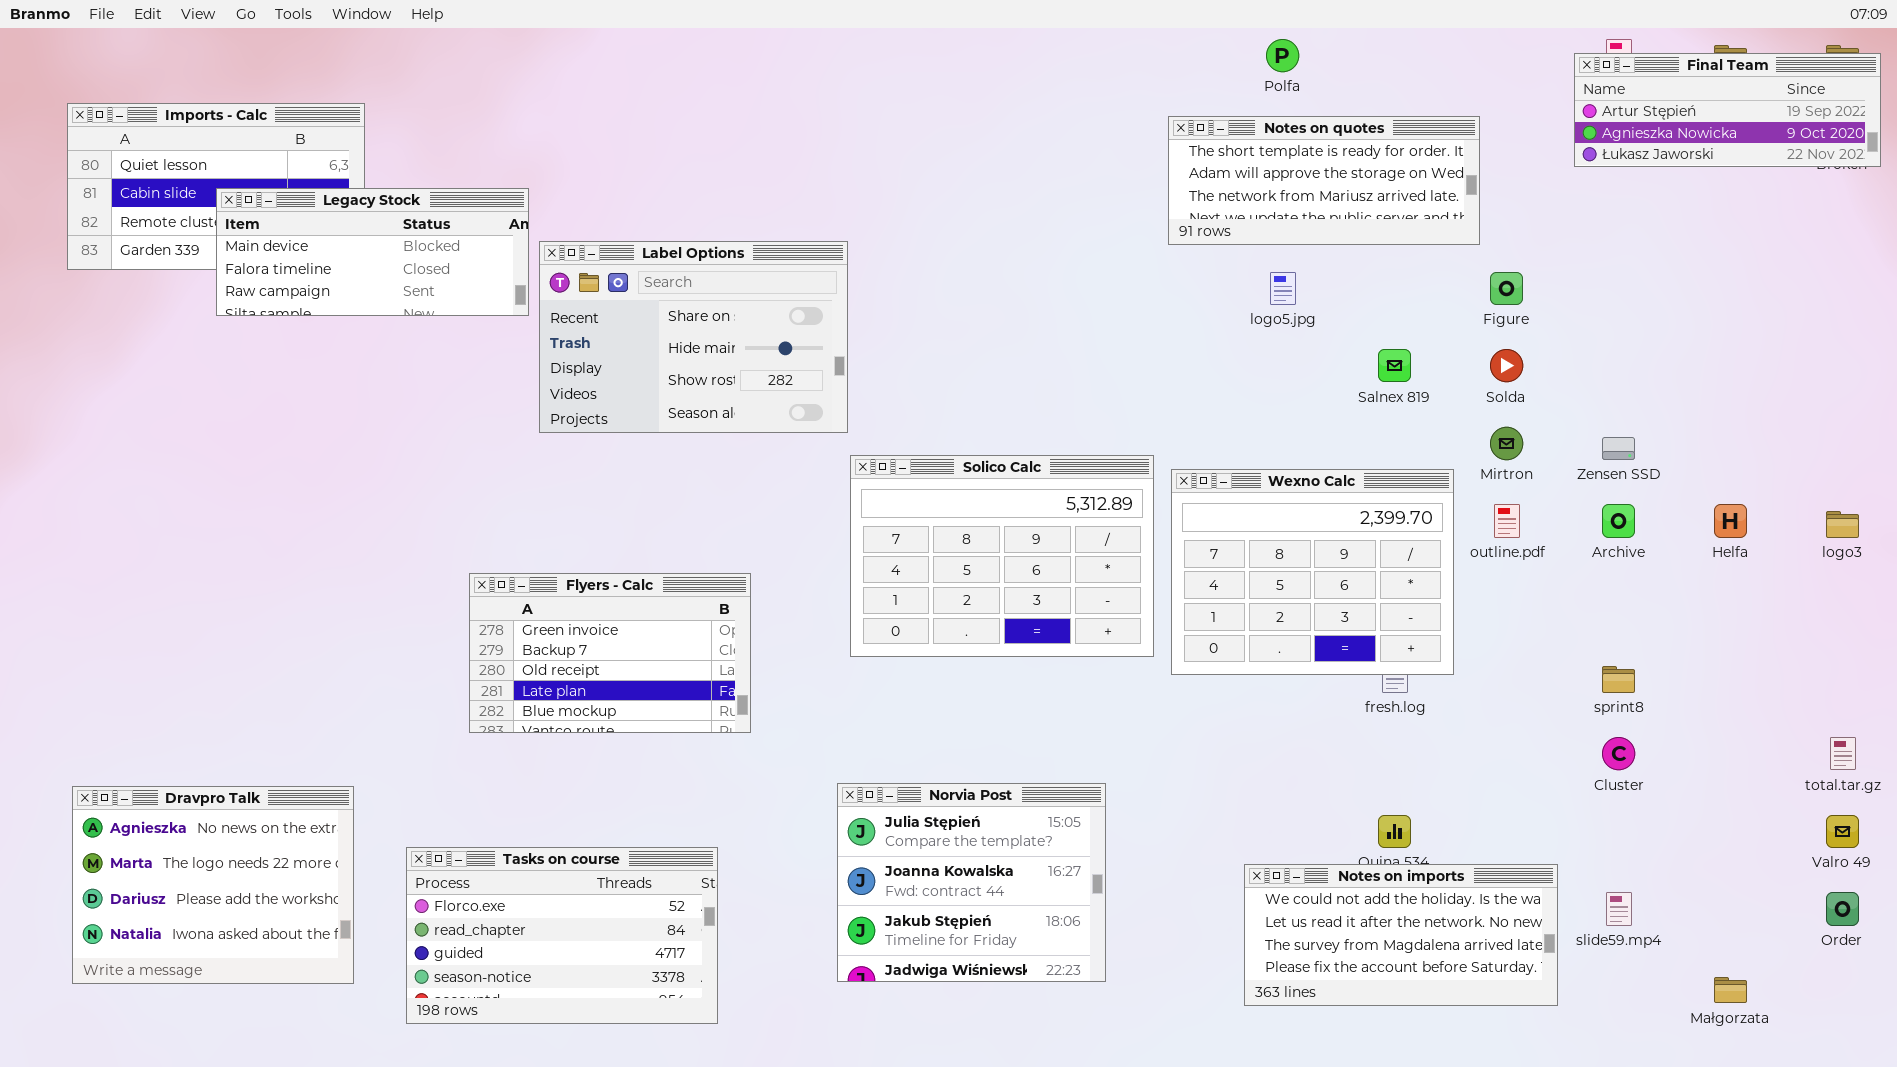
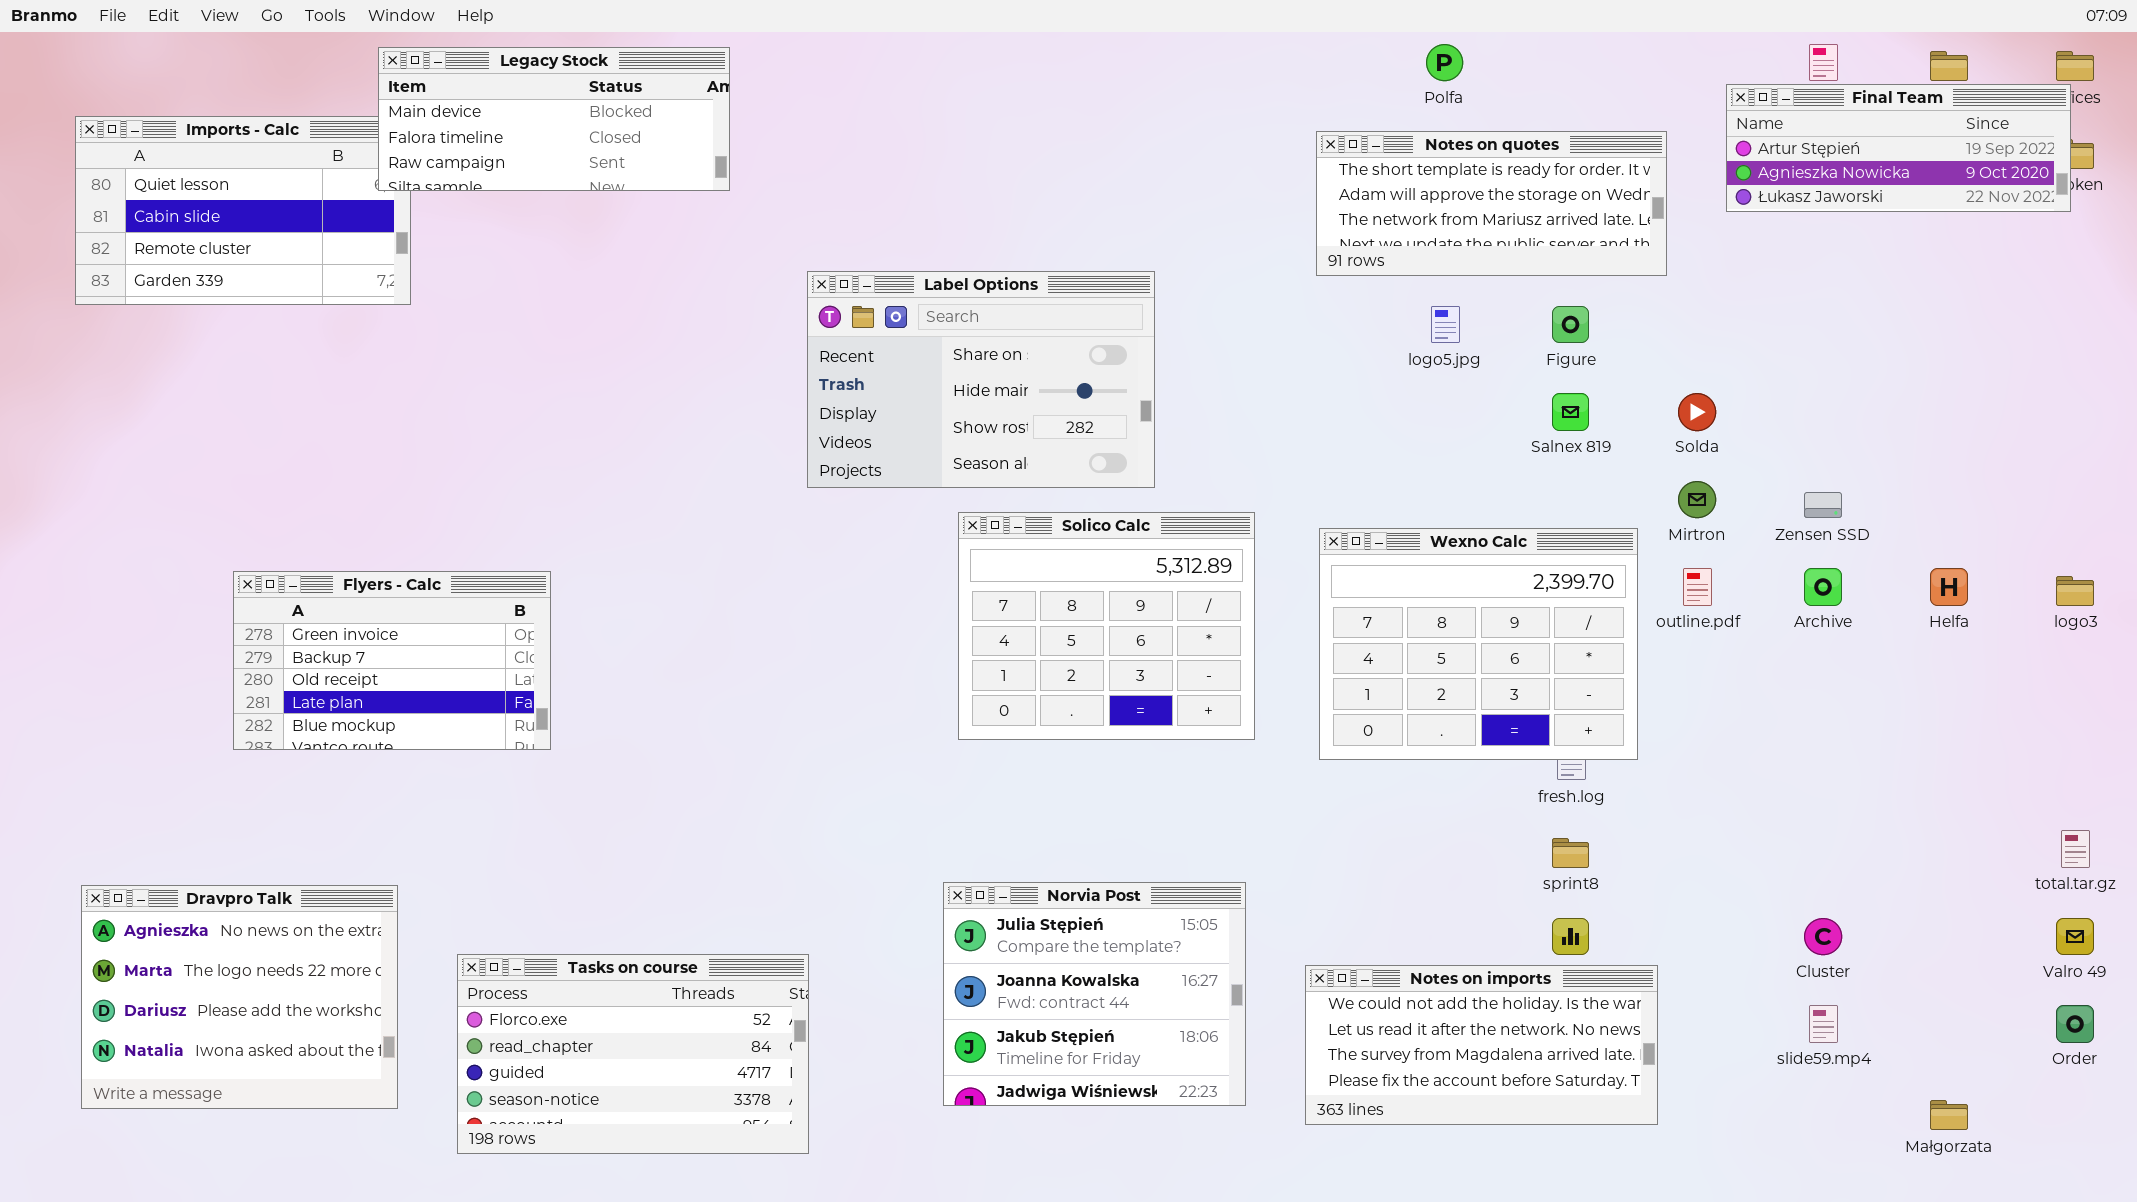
Final Team: [1574,53,1881,167] -> [1726,84,2071,212], moved
Legacy Stock: [216,188,529,316] -> [378,47,730,191], moved
Label Options: [539,241,848,433] -> [807,271,1155,488], moved
Figure: [1490,272,1523,305] -> [1552,306,1589,343], moved
Solico Calc: [850,455,1154,657] -> [958,512,1255,740], resized
Flyers - Calc: [469,573,751,733] -> [233,571,551,750], moved
sprint8: [1602,666,1635,693] -> [1552,838,1589,868], moved
Cluster: [1602,737,1635,770] -> [1804,918,1842,955], moved
Notes on imports: [1244,864,1558,1006] -> [1305,965,1658,1125], moved

